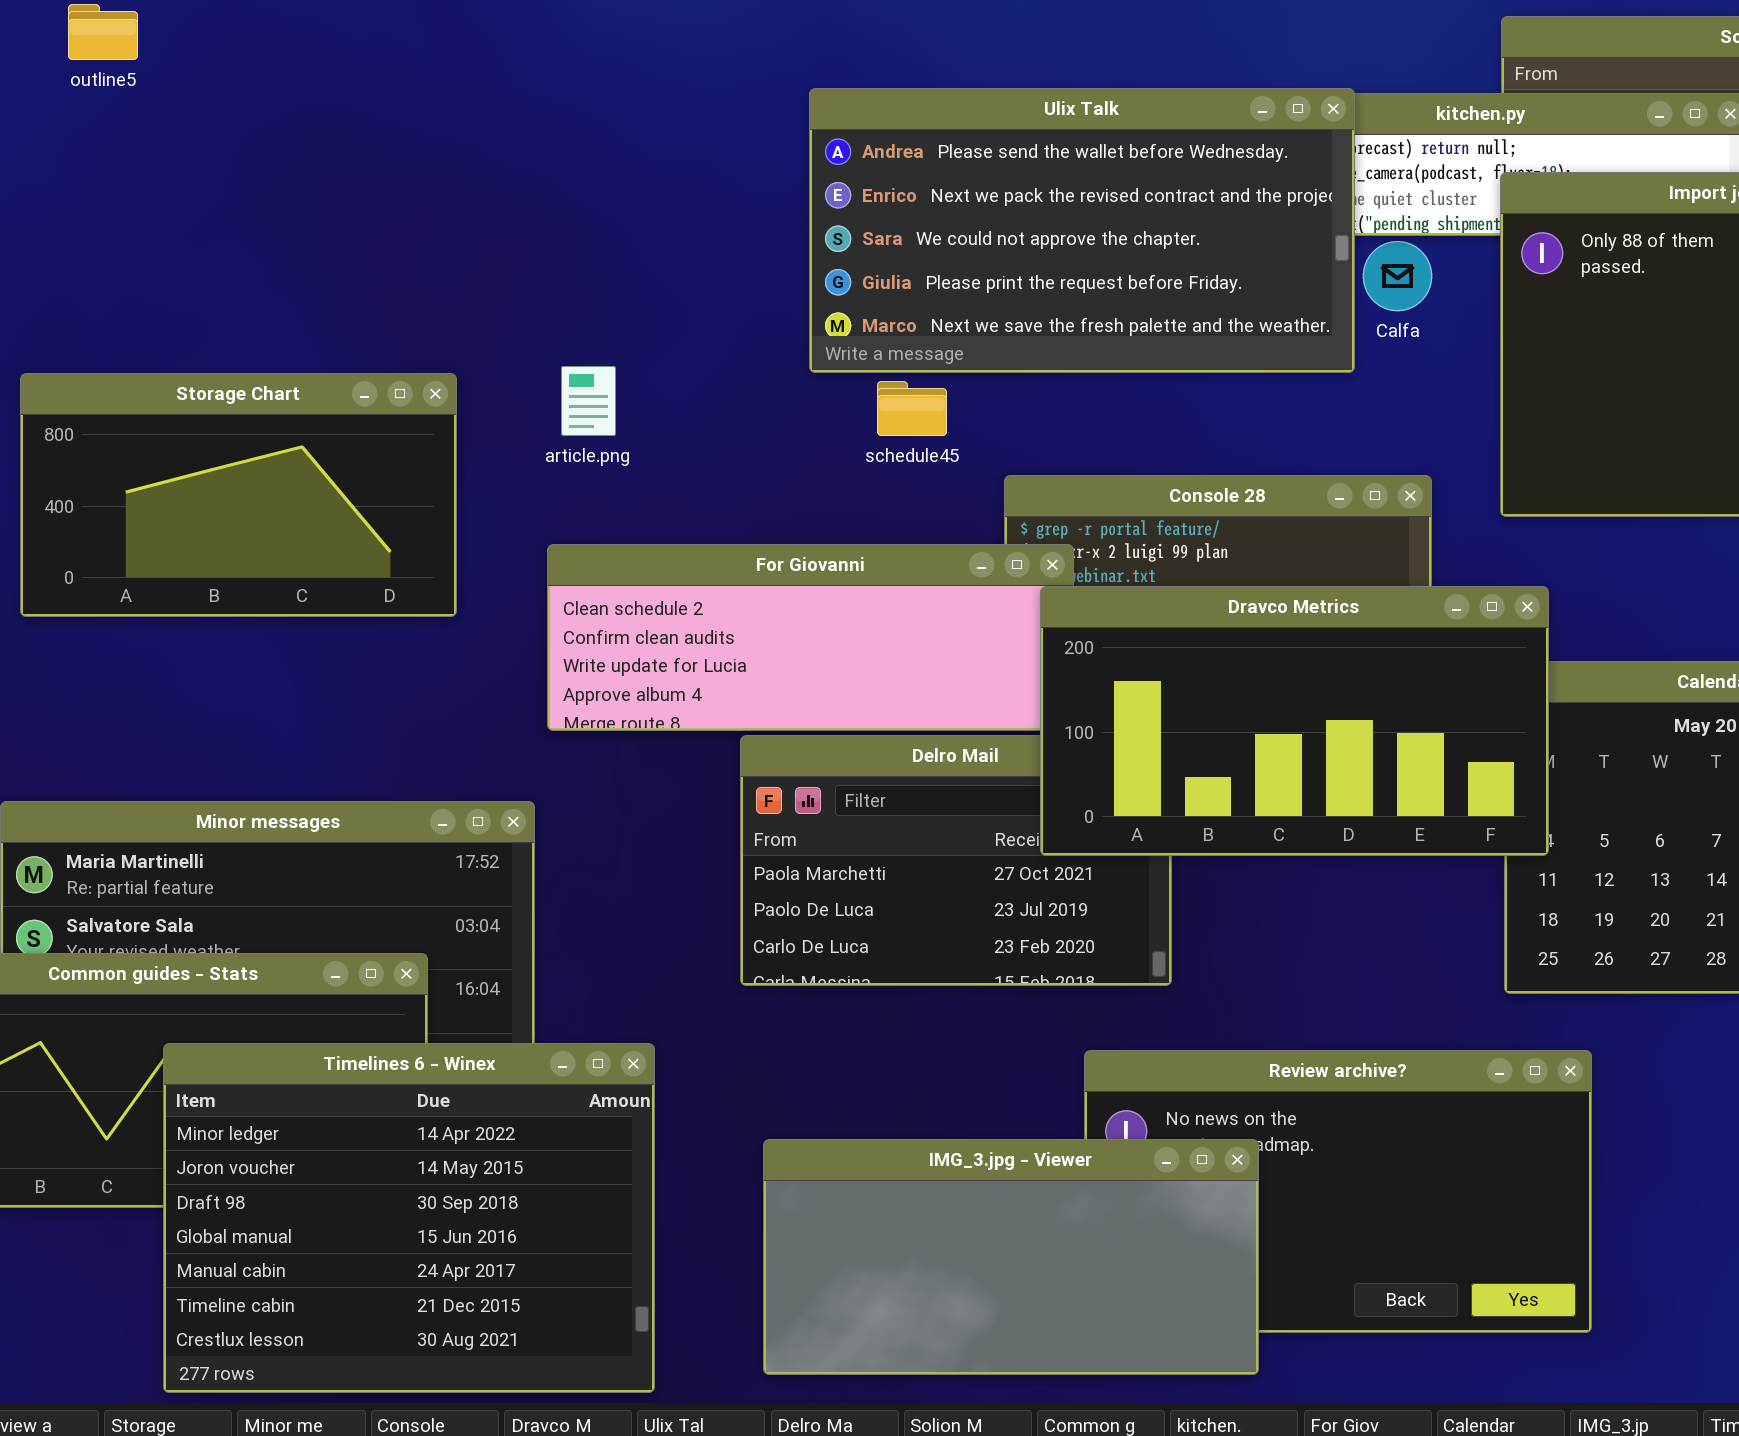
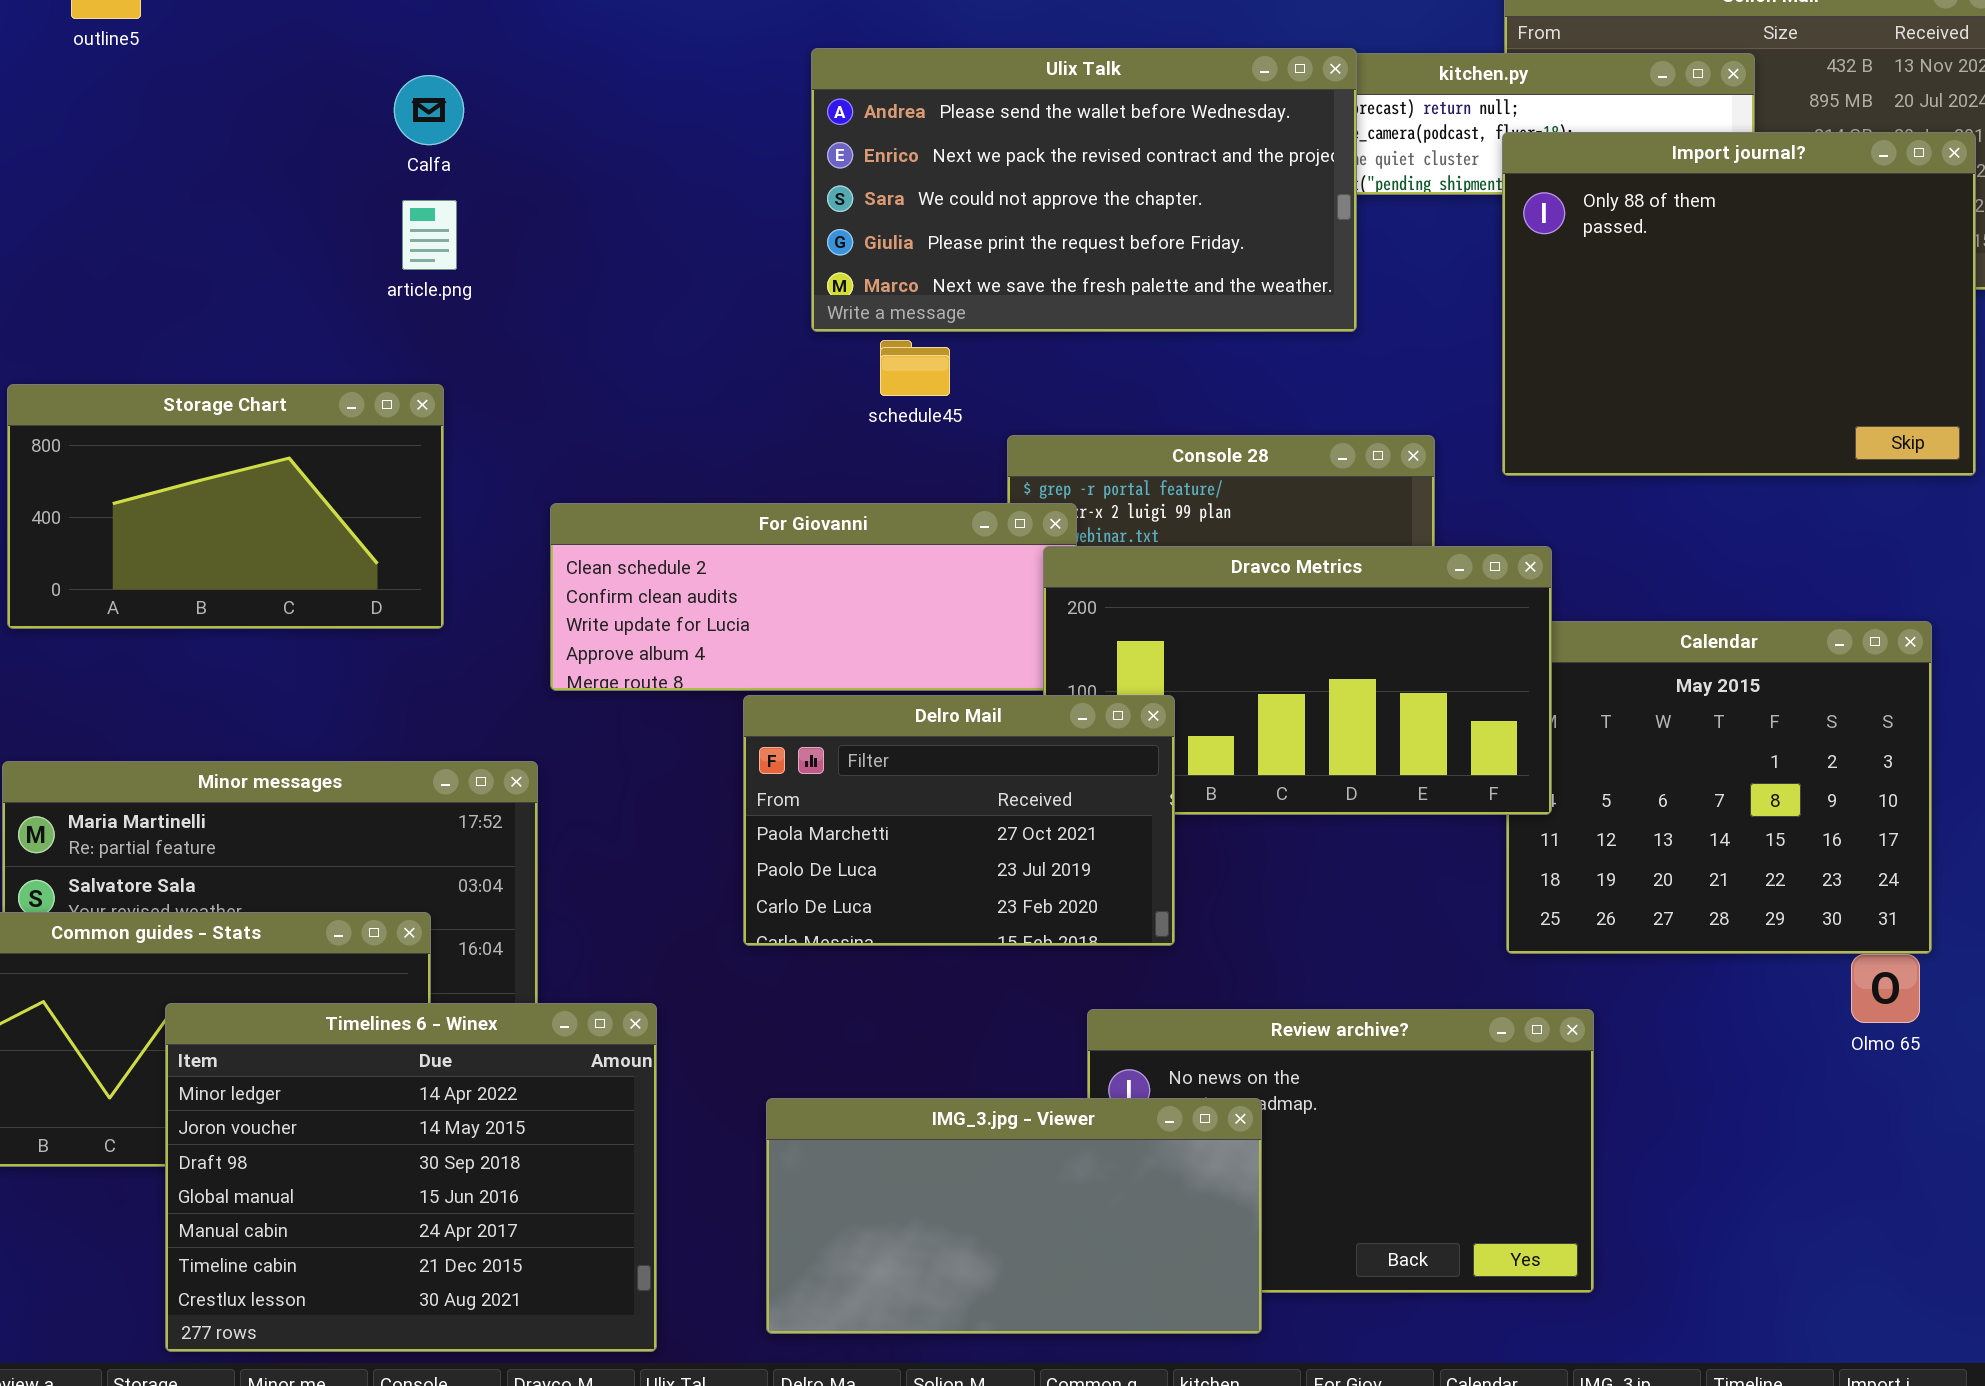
Calfa: [1363,241,1432,311] -> [394,75,464,145], moved
article.png: [561,366,616,436] -> [402,200,457,270], moved
Storage Chart: [20,373,457,617] -> [7,384,444,629], moved
Delro Mail: [740,735,1172,986] -> [743,695,1175,946], raised

